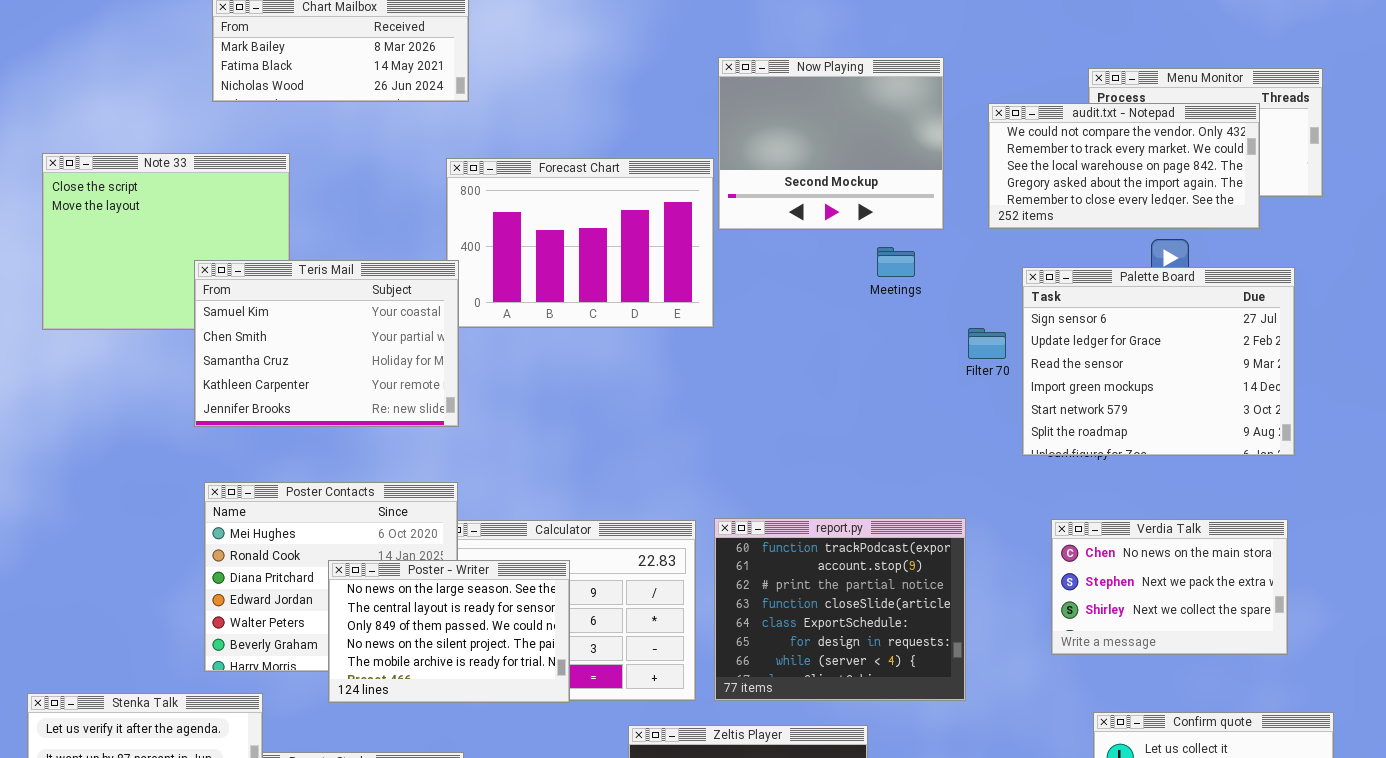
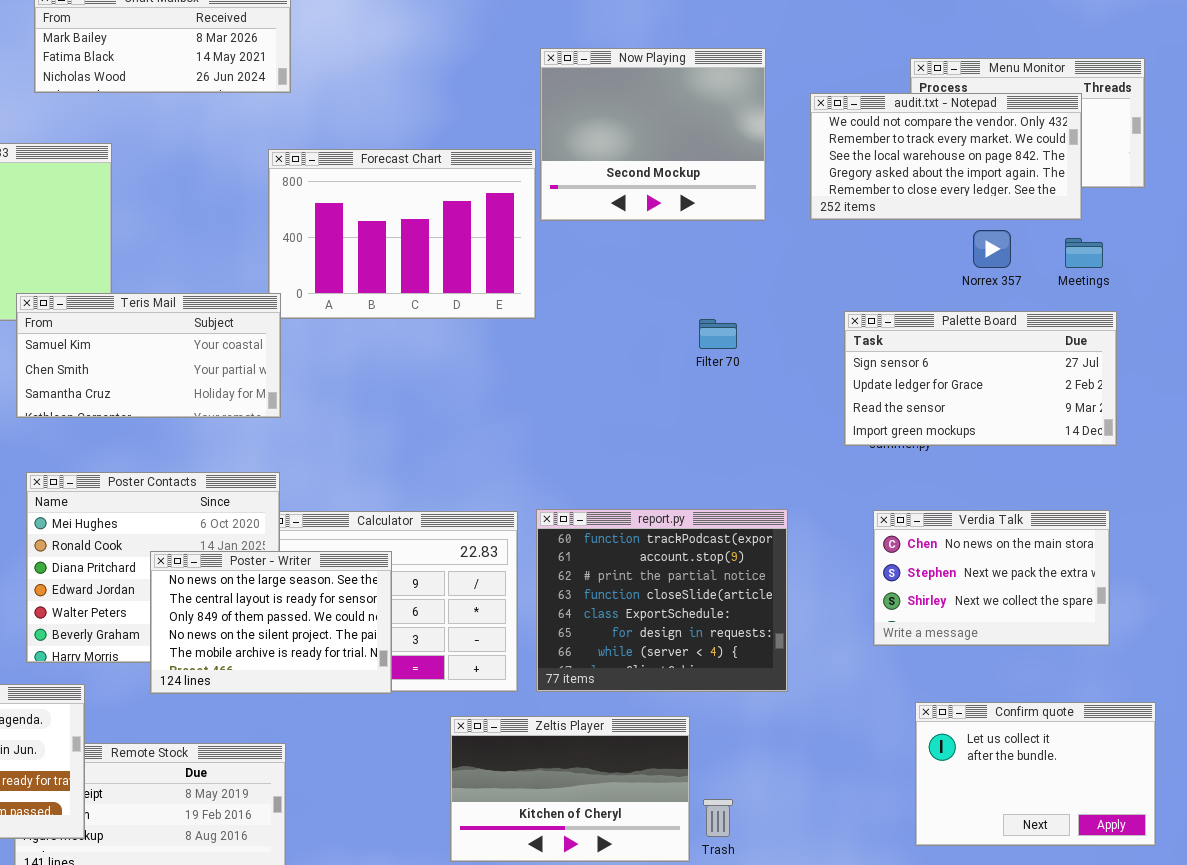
Meetings: [877,247,915,277] -> [1065,238,1103,268], moved
Teris Mail: [194,260,459,427] -> [16,293,281,418], resized
Palette Board: [1022,267,1295,456] -> [844,311,1117,446], resized
Filter 70: [968,328,1006,359] -> [699,319,737,349], moved

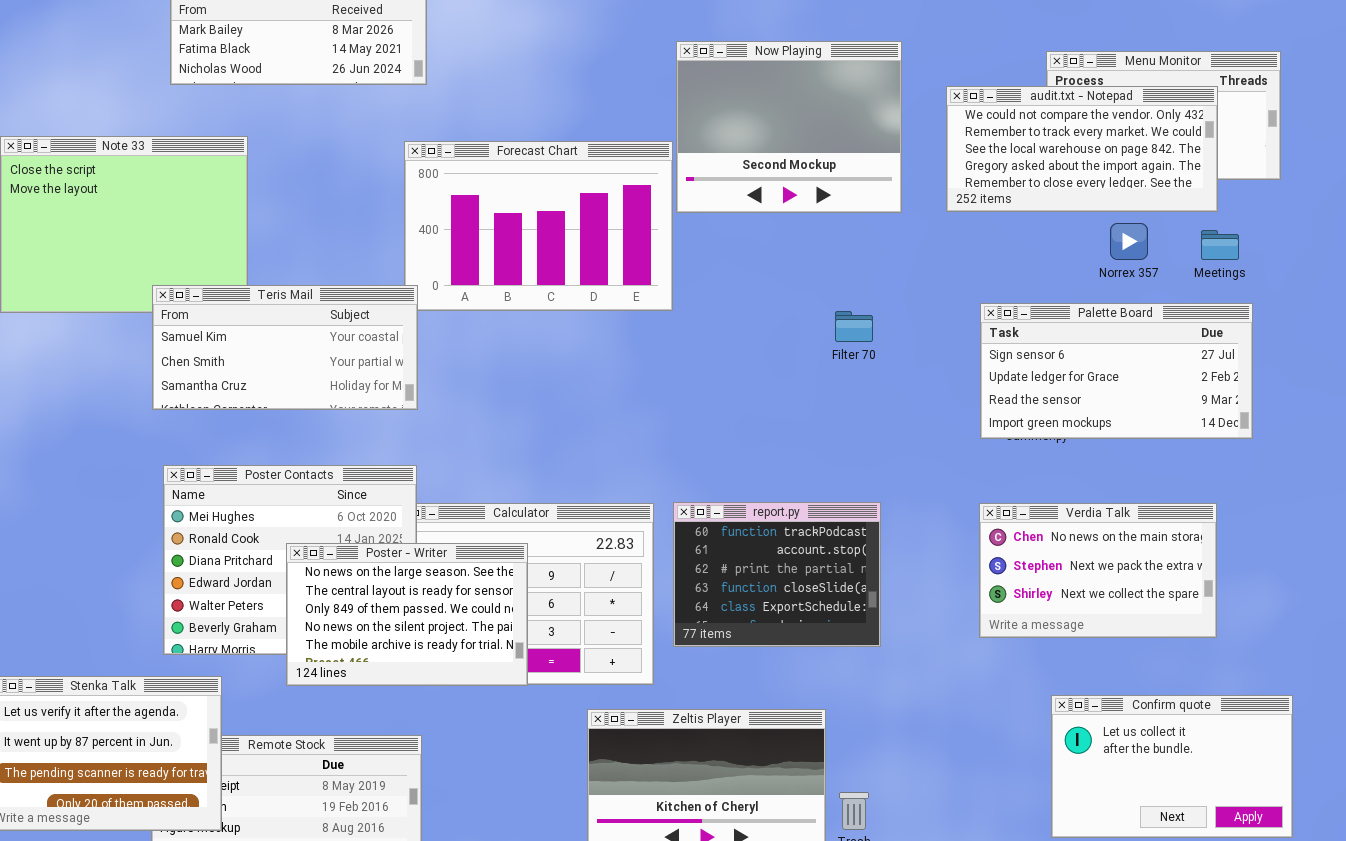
report.py: [536,509,788,692] -> [673,502,881,647], resized
Verdia Talk: [873,510,1110,646] -> [979,503,1217,638], moved

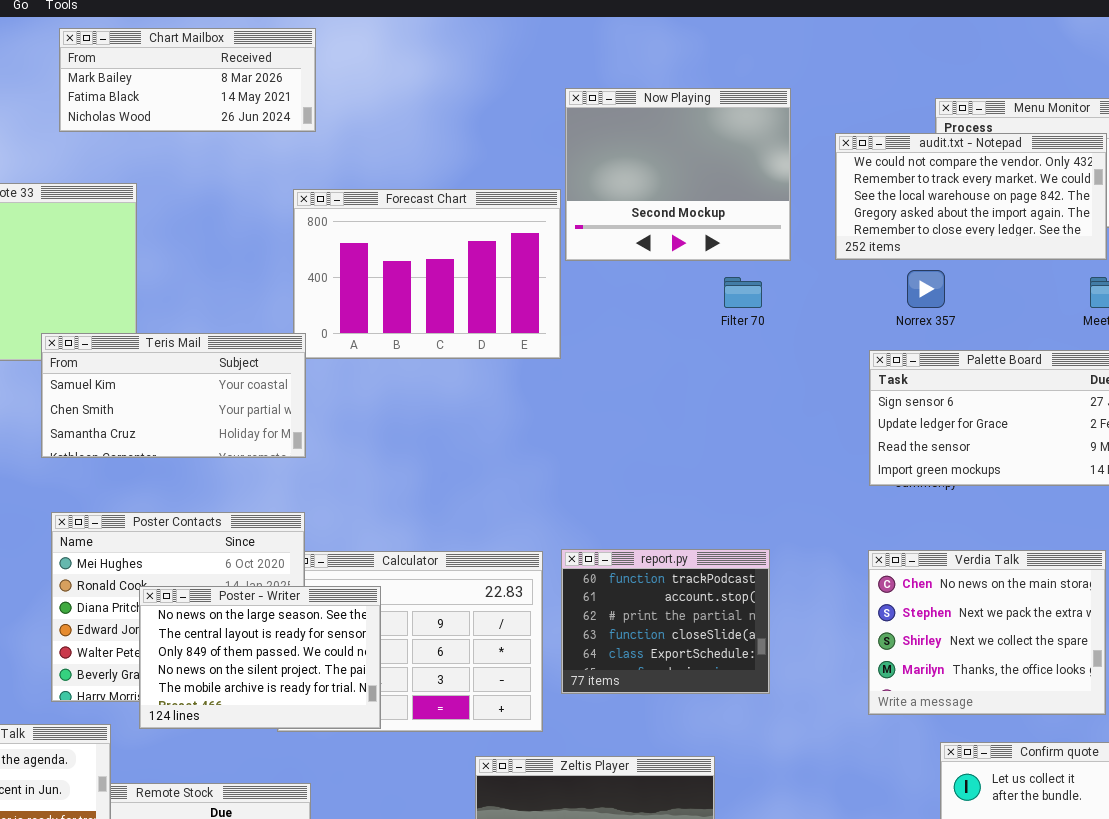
Norrex 357: [1110,223,1148,260] -> [907,270,945,308], moved
Filter 70: [835,311,873,342] -> [724,277,762,308], moved
Verdia Talk: [979,503,1217,638] -> [868,550,1106,715], resized
Poster - Writer: [286,543,528,686] -> [139,586,381,729], moved

